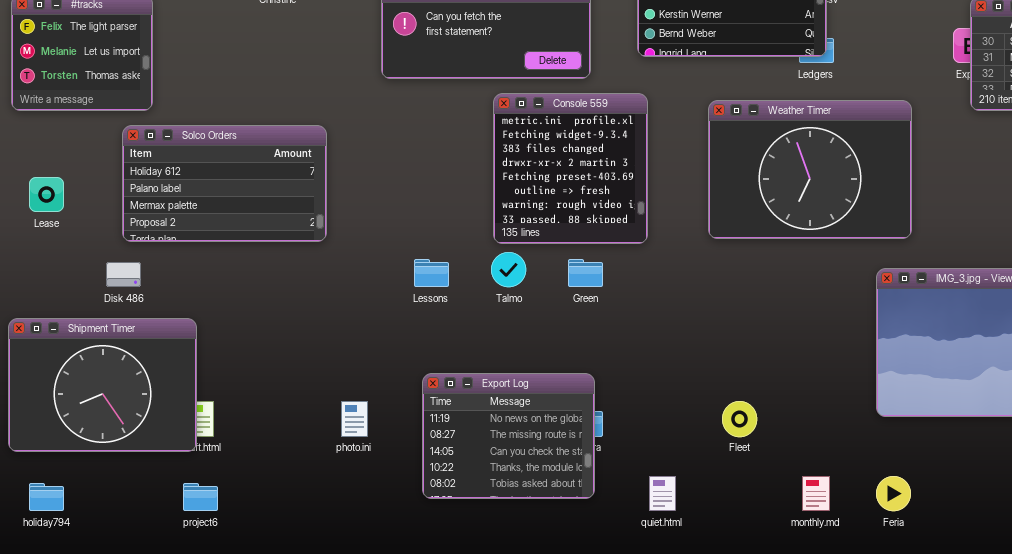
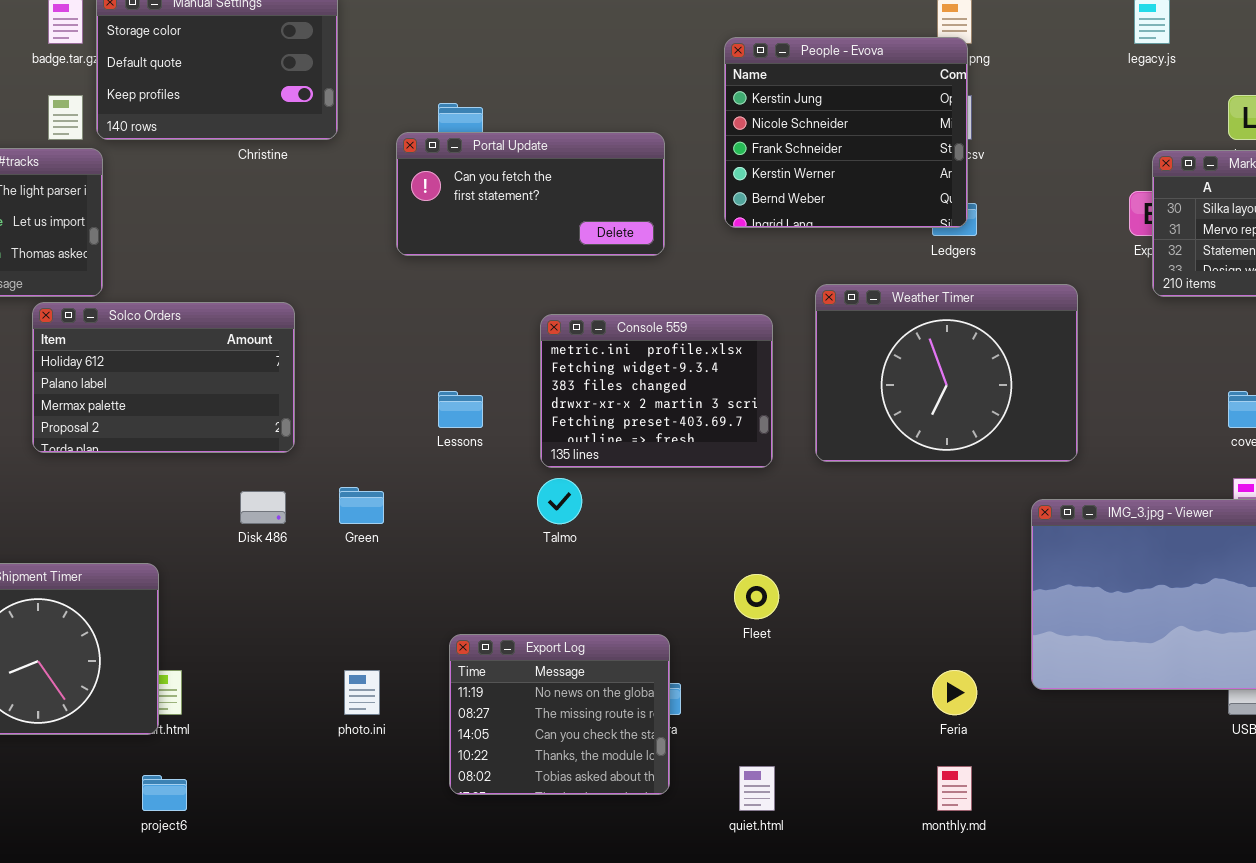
Console 559: [493,93,648,244] -> [540,314,773,468], resized
Solco Orders: [122,125,327,242] -> [32,302,295,453], moved
Lessons: [414,259,449,287] -> [438,391,483,428], moved
Green: [568,259,603,287] -> [339,487,384,524], moved
Disk 486: [106,262,141,287] -> [240,491,286,524], moved
Fleet: [722,401,757,437] -> [734,574,779,619], moved
Feria: [876,476,911,511] -> [932,670,977,715], moved

